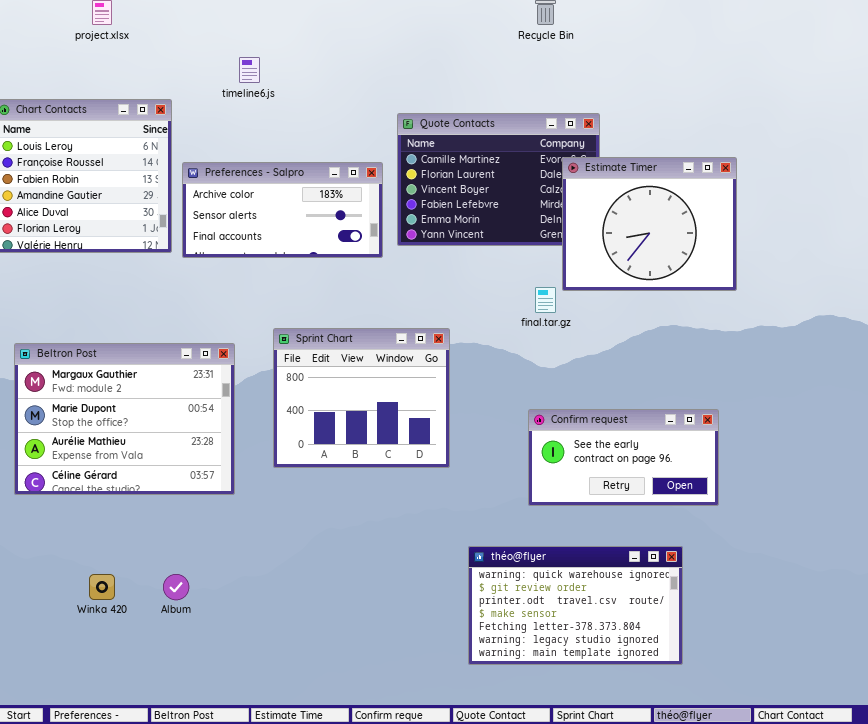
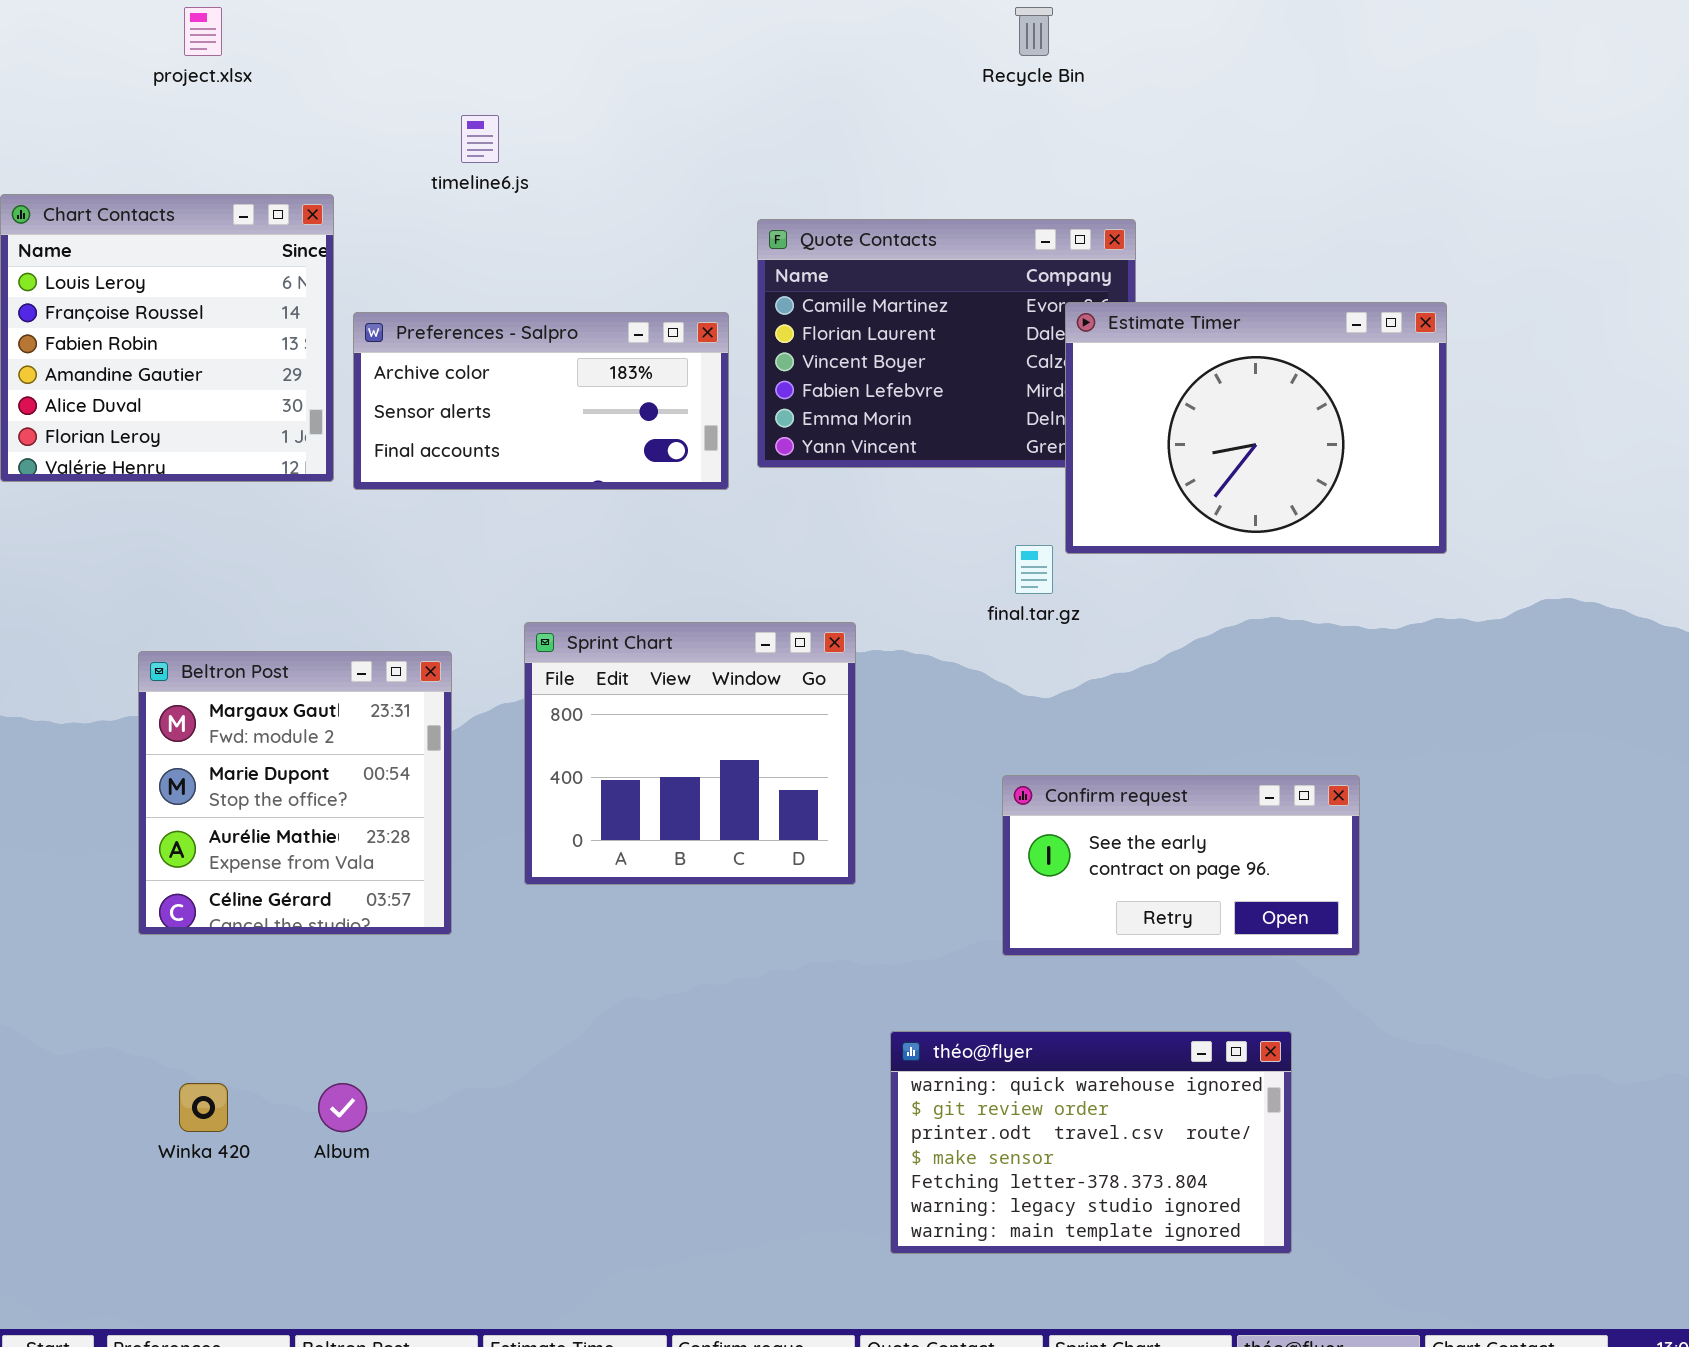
Estimate Timer: [562,157,737,291] -> [1065,302,1447,554], resized
Beltron Post: [14,343,235,495] -> [138,651,452,935], resized

